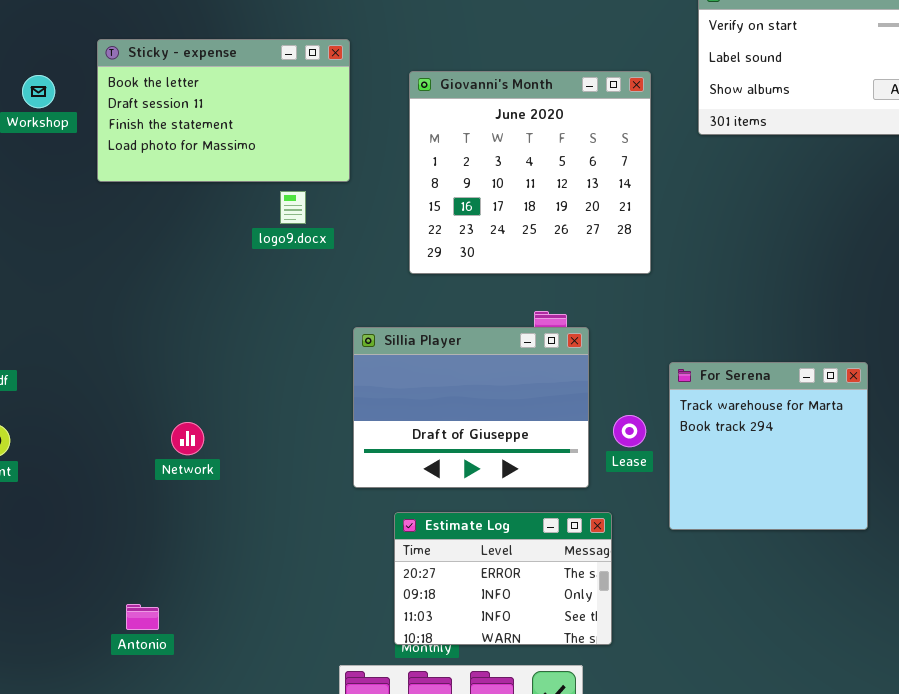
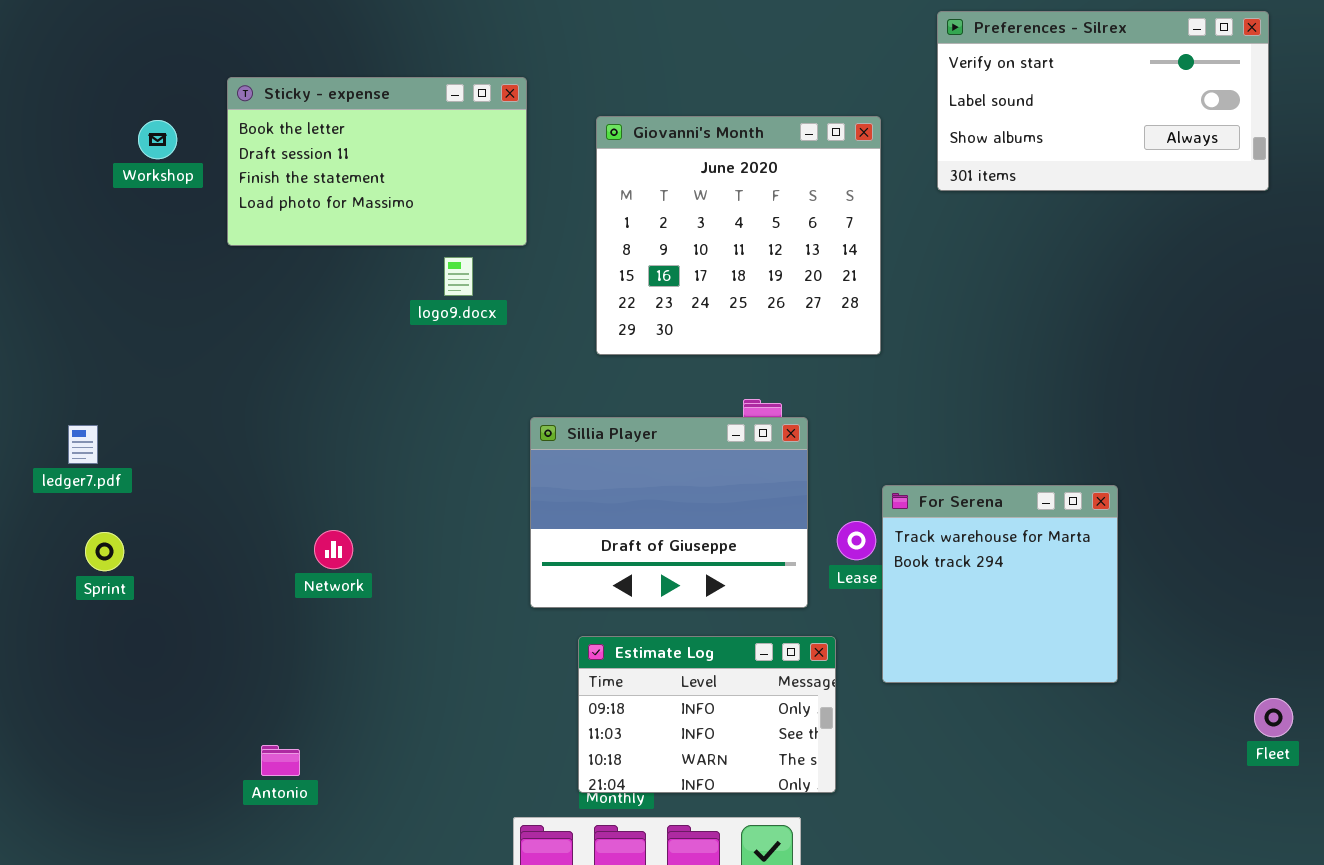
For Serena: [669,362,868,530] -> [882,485,1118,683], moved
Estimate Log: [394,512,612,645] -> [578,636,836,793], scrolled down 1 row

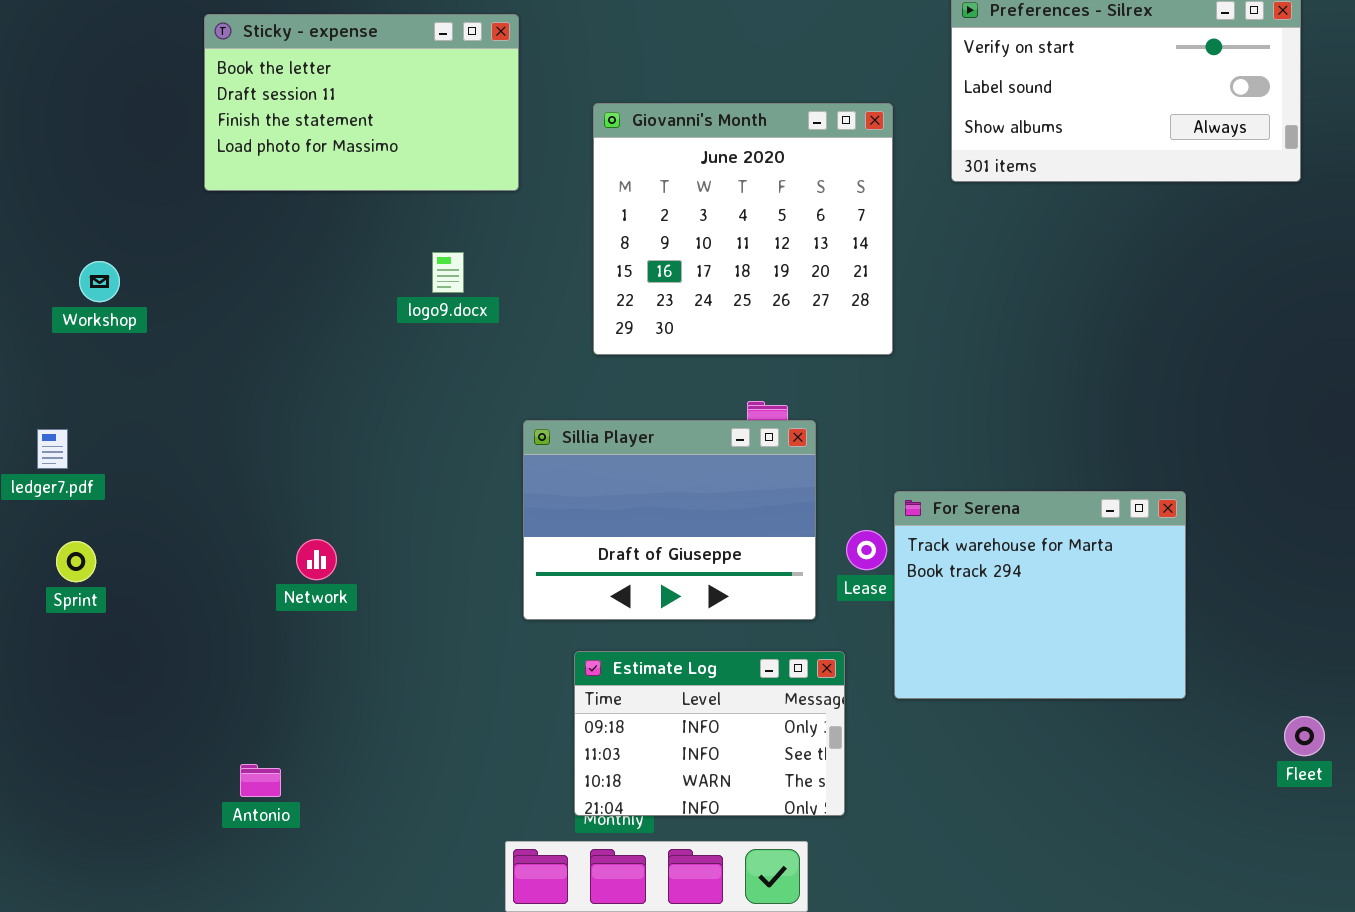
Sticky - expense: [227,77,527,246] -> [204,14,519,191], moved
Workshop: [138,120,177,159] -> [79,261,120,302], moved
For Serena: [882,485,1118,683] -> [894,491,1186,699], resized

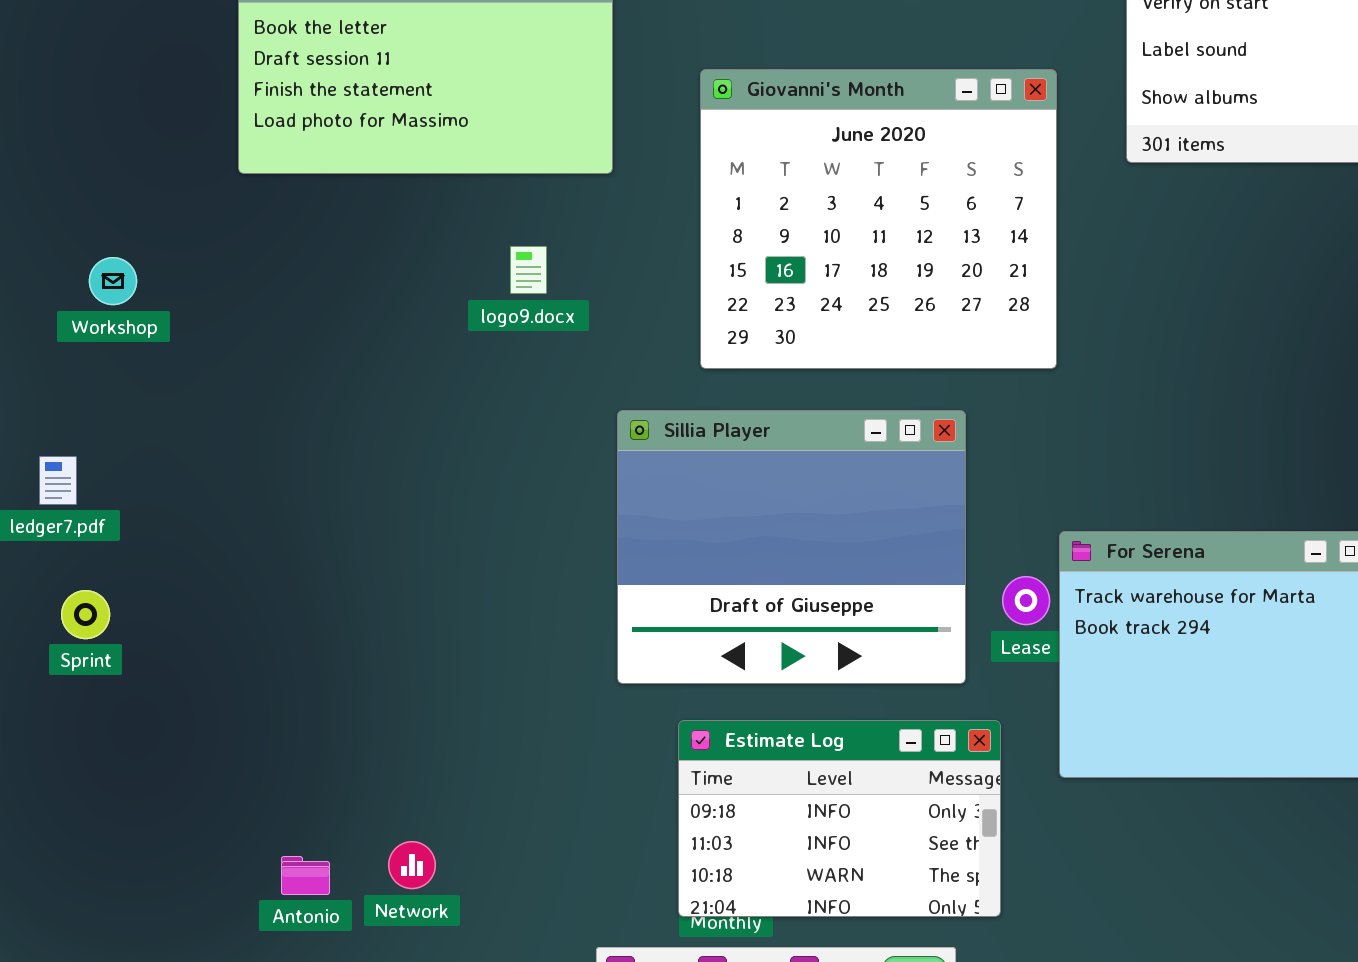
Sillia Player: [523,420,816,620] -> [617,410,966,684], resized
Network: [296,539,337,580] -> [388,841,436,889], moved

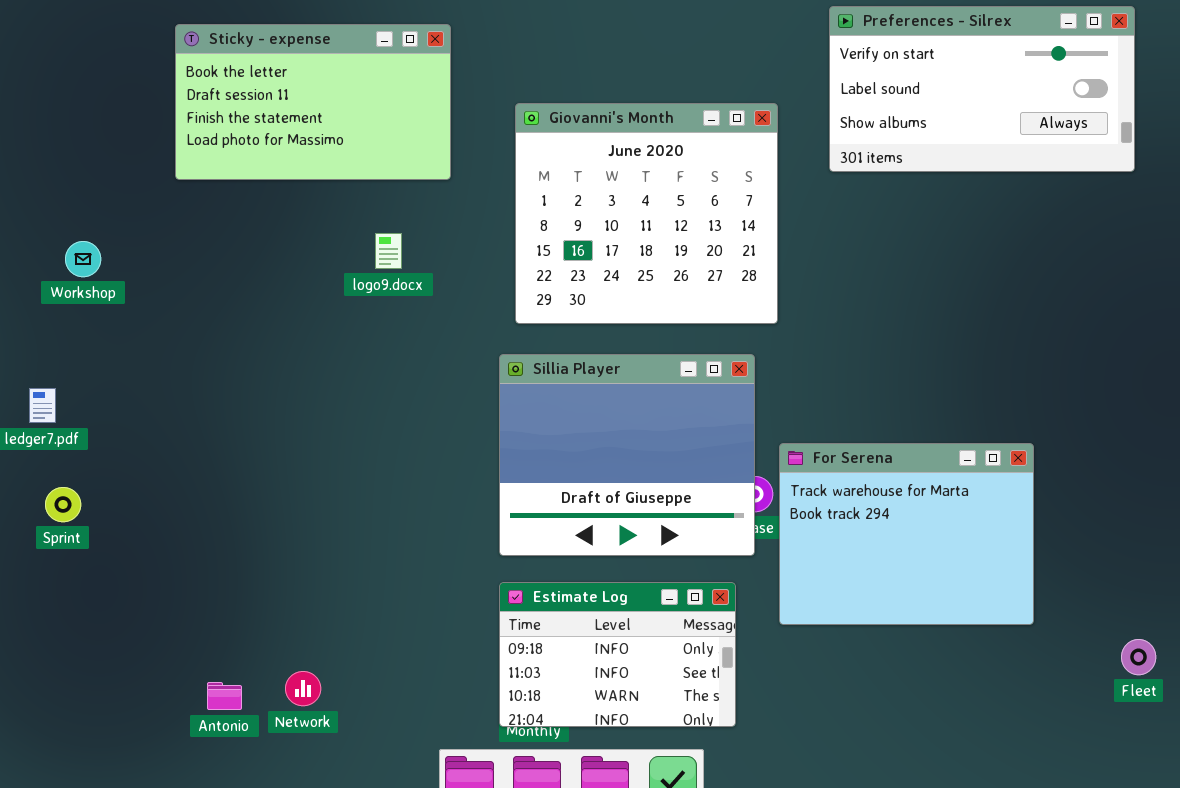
Sillia Player: [617,410,966,684] -> [499,354,755,556], moved

